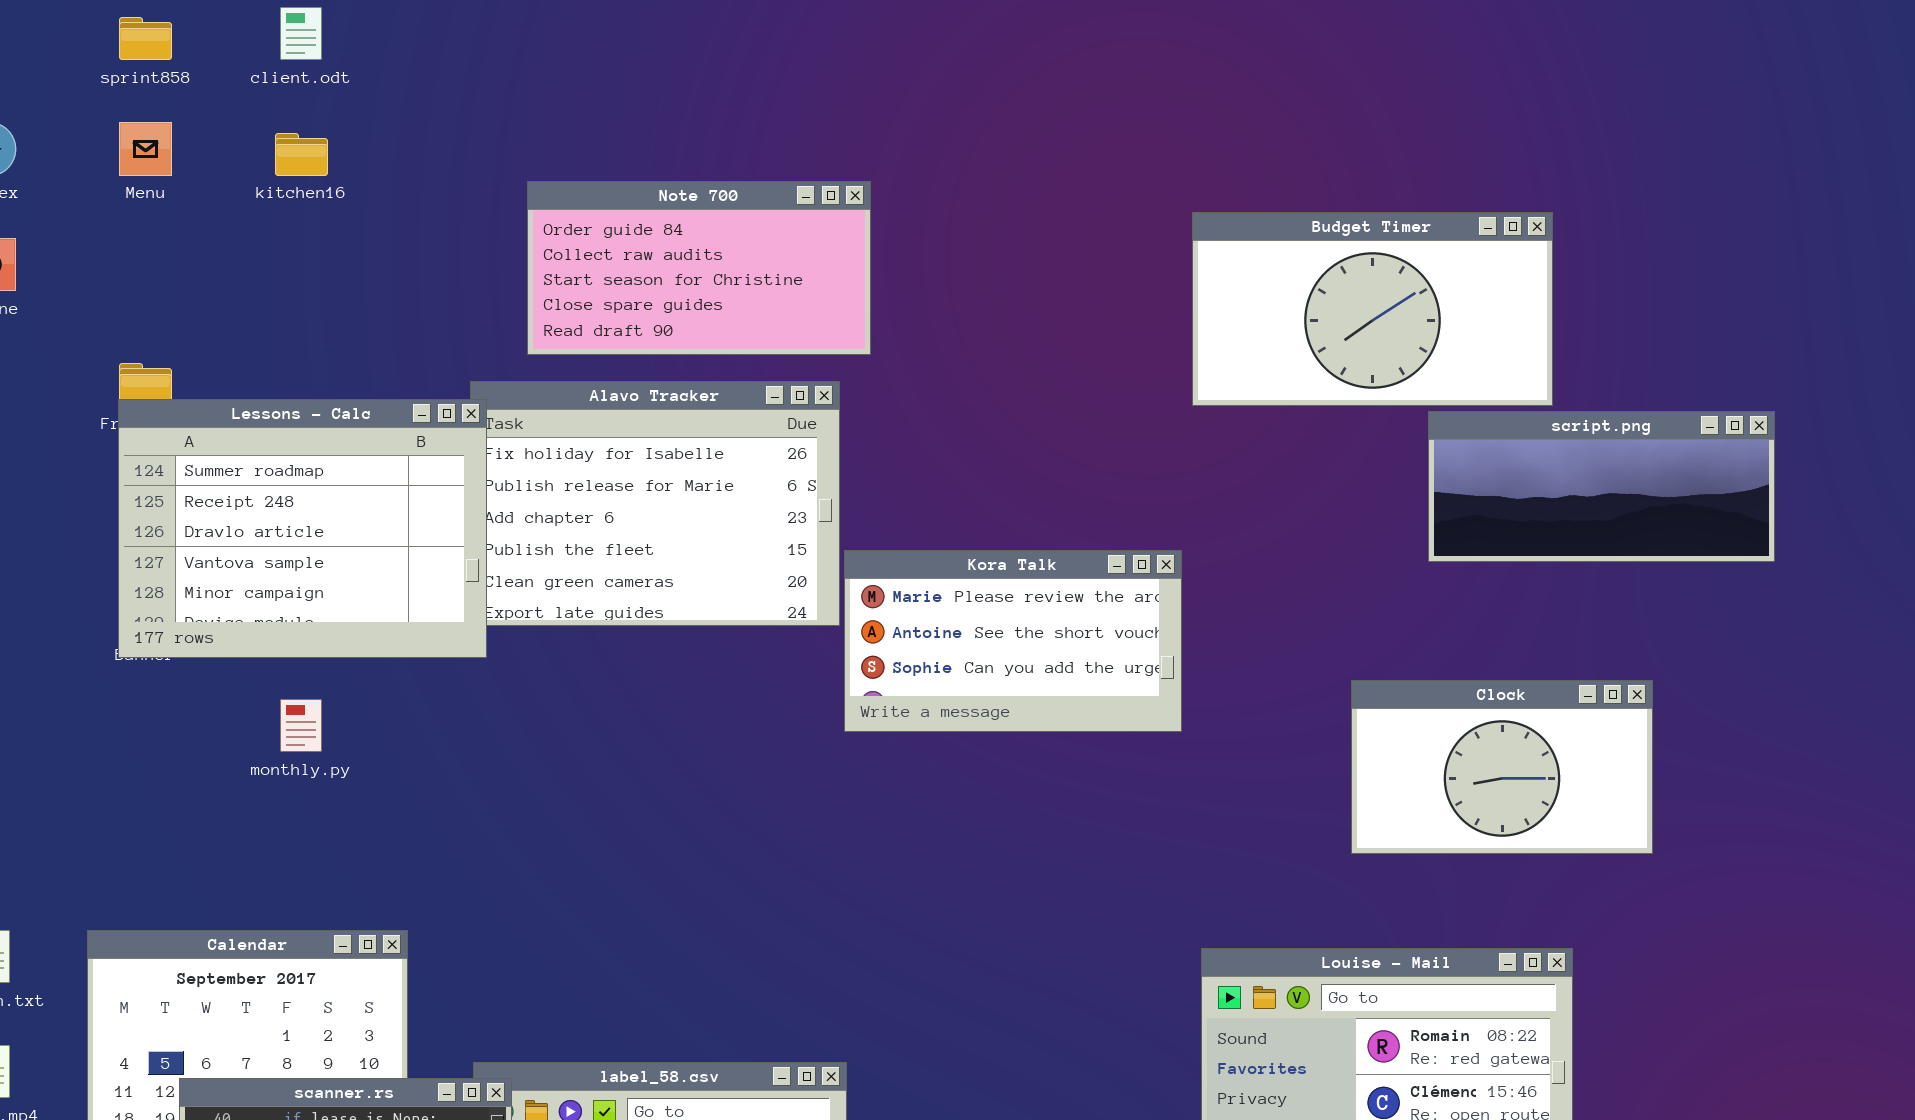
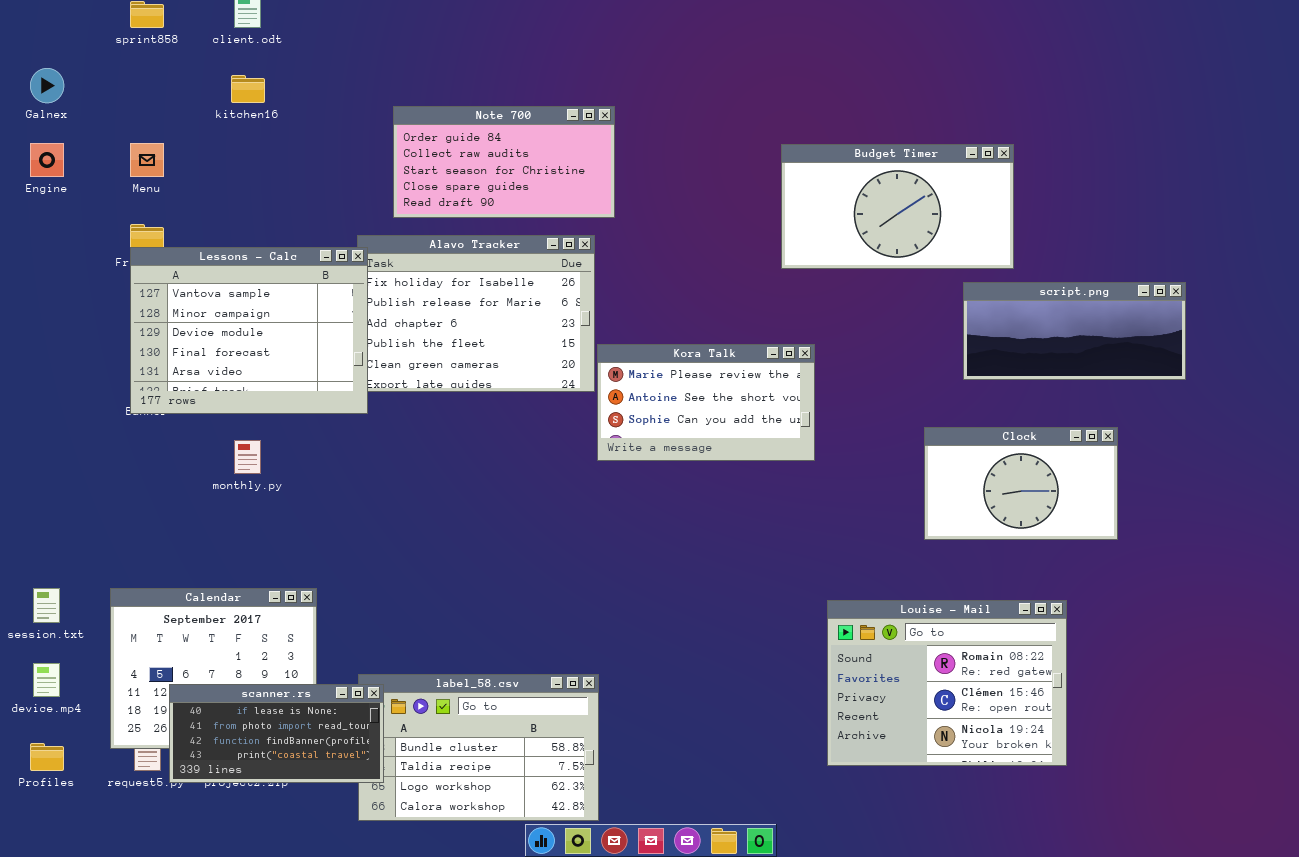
Menu: [119,122,172,176] -> [130,143,164,177], moved
Budget Timer: [1192,212,1553,406] -> [781,144,1014,269], moved
Lessons - Calc: [118,399,487,658] -> [130,247,368,414], scrolled down 3 rows
script.png: [1428,411,1775,562] -> [963,282,1186,380], moved

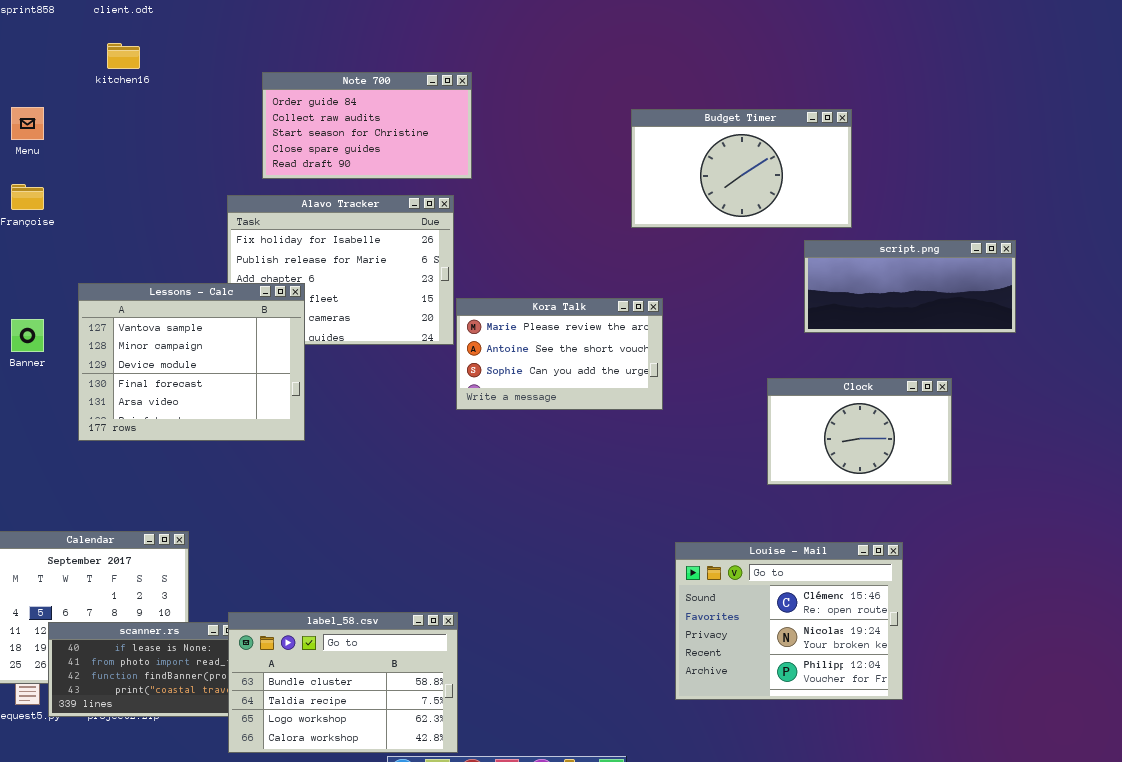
Lessons - Calc: [130,247,368,414] -> [78,283,305,441], moved
Louise - Mail: [827,600,1067,766] -> [675,542,903,700], scrolled down 1 row
label_58.csv: [358,674,599,821] -> [228,612,458,753], raised

